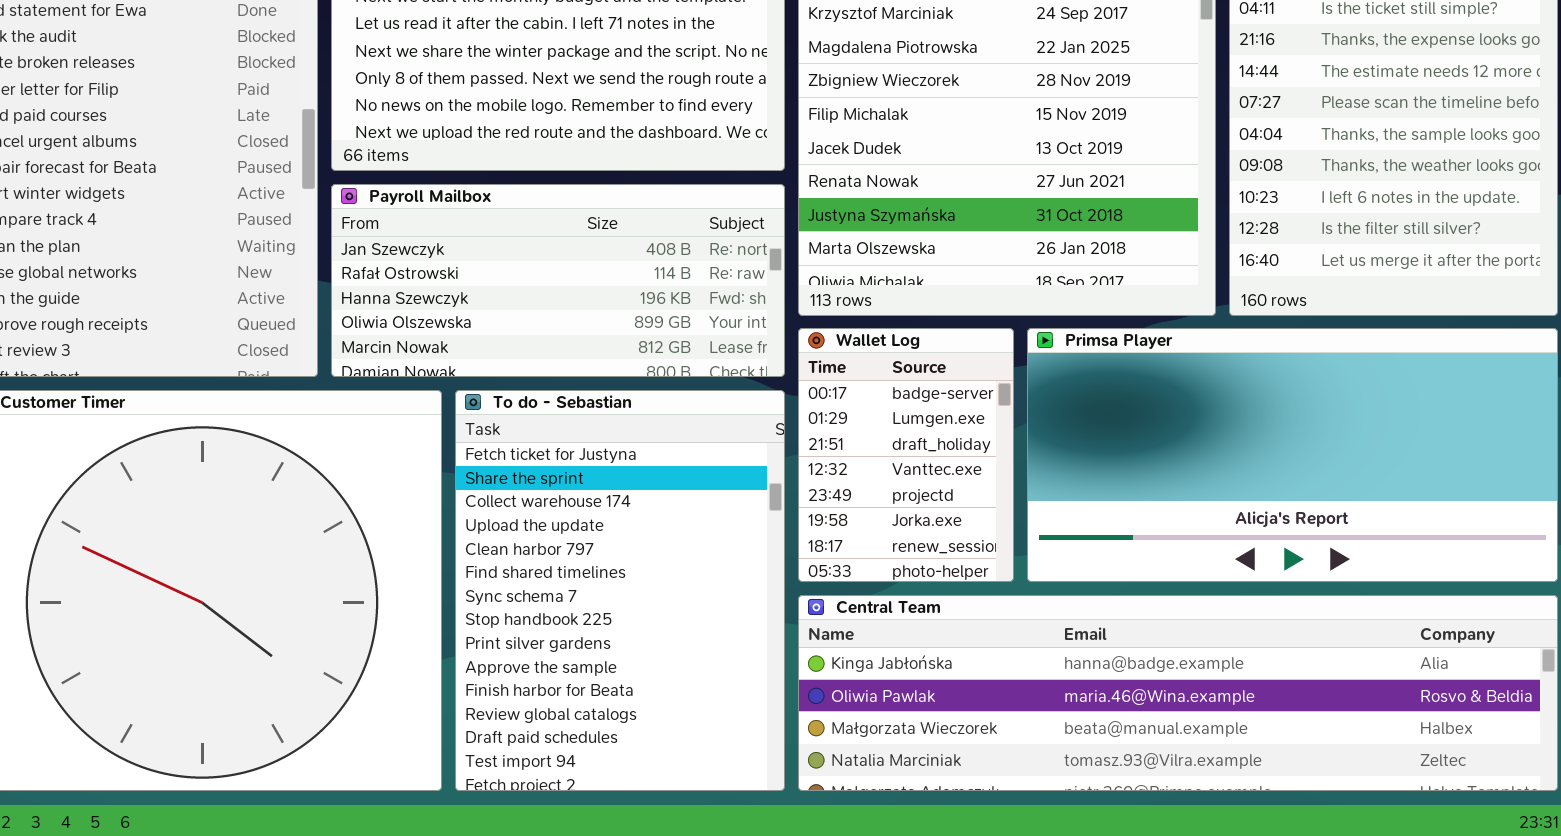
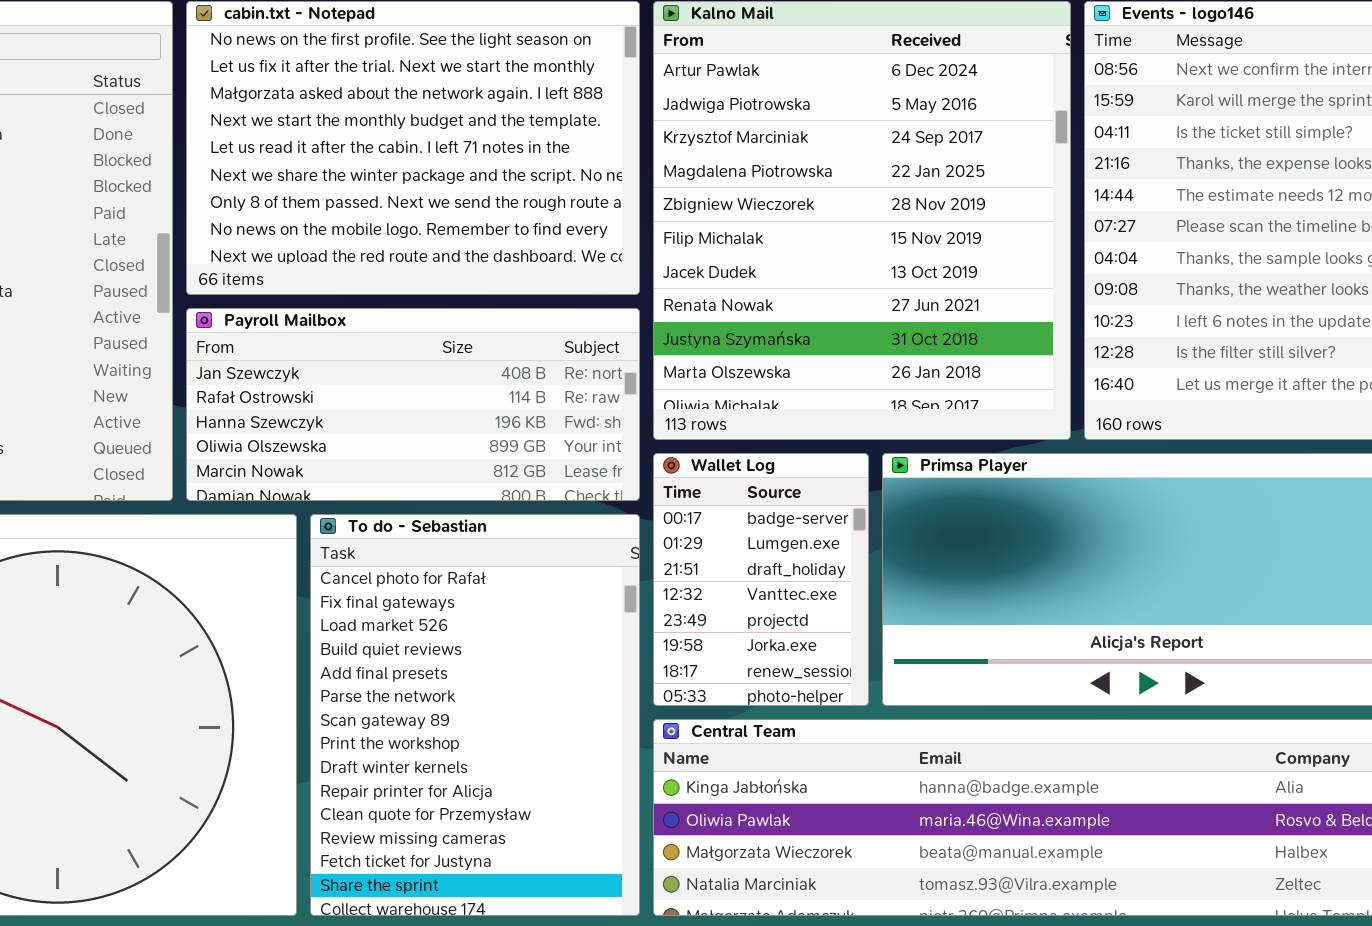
To do - Sebastian: [455,390,785,791] -> [310,514,640,916], scrolled up 12 rows

